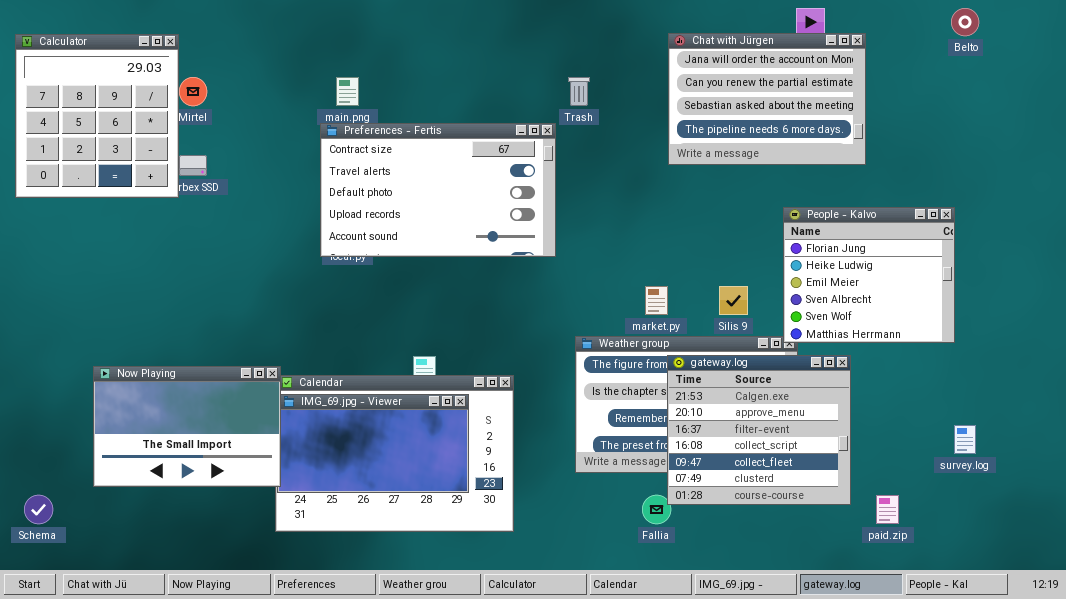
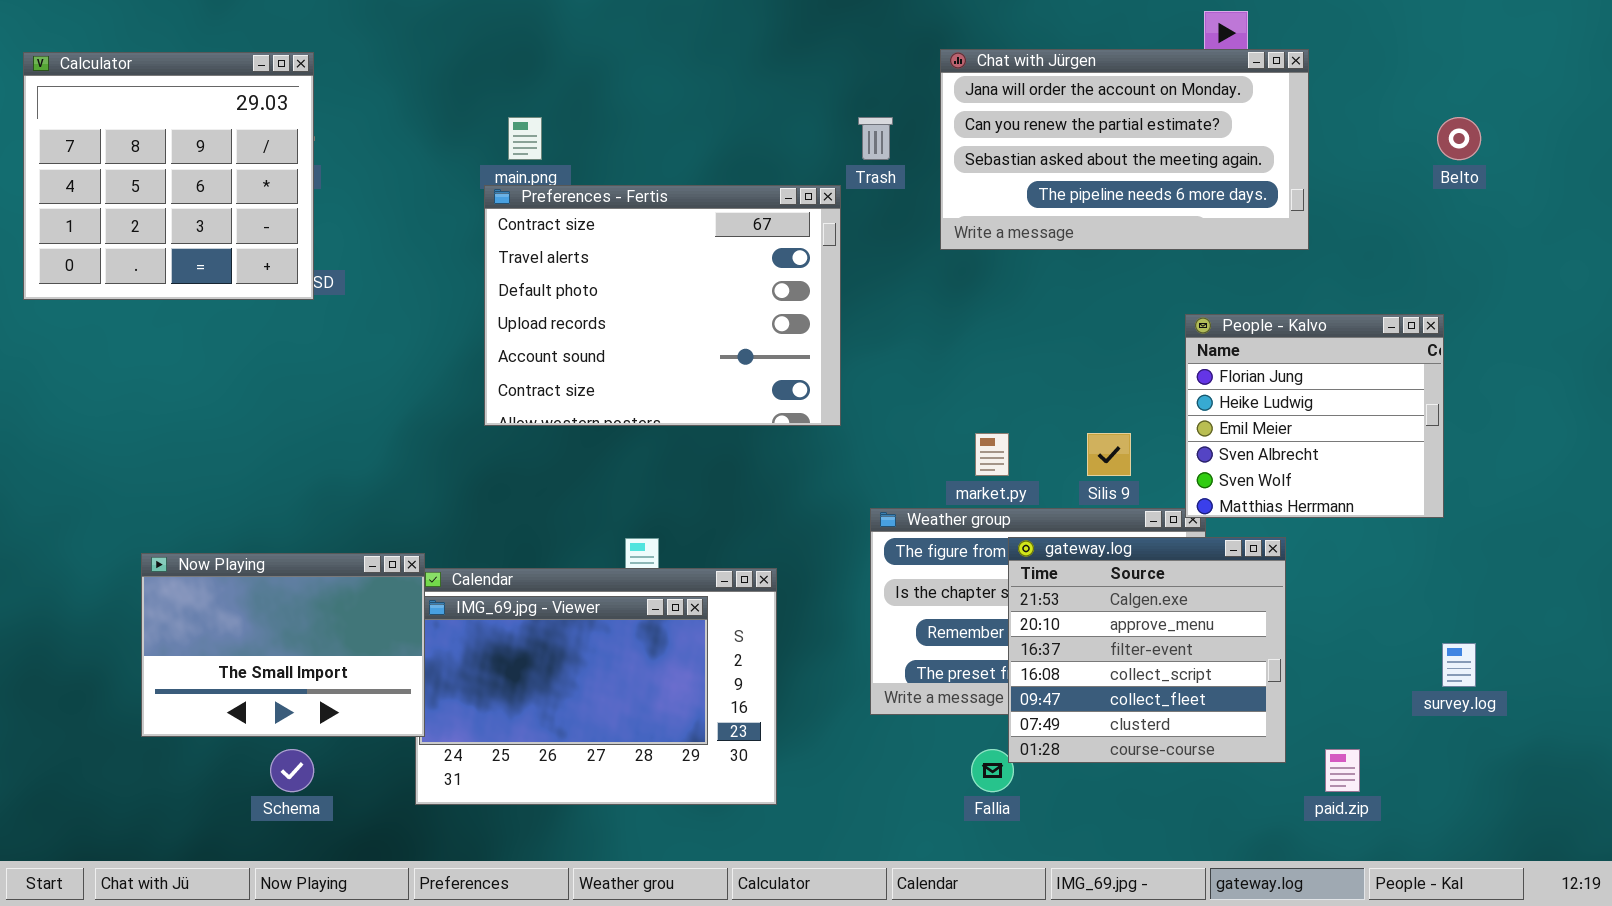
Belto: [951,8,979,36] -> [1437,117,1481,160], moved
Chat with Jürgen: [668,33,866,165] -> [940,49,1309,250], resized
Calculator: [15,34,179,198] -> [23,52,314,300], resized
Preferences - Fertis: [320,123,556,257] -> [484,185,841,426], resized
Schema: [24,495,53,524] -> [270,749,314,792], moved

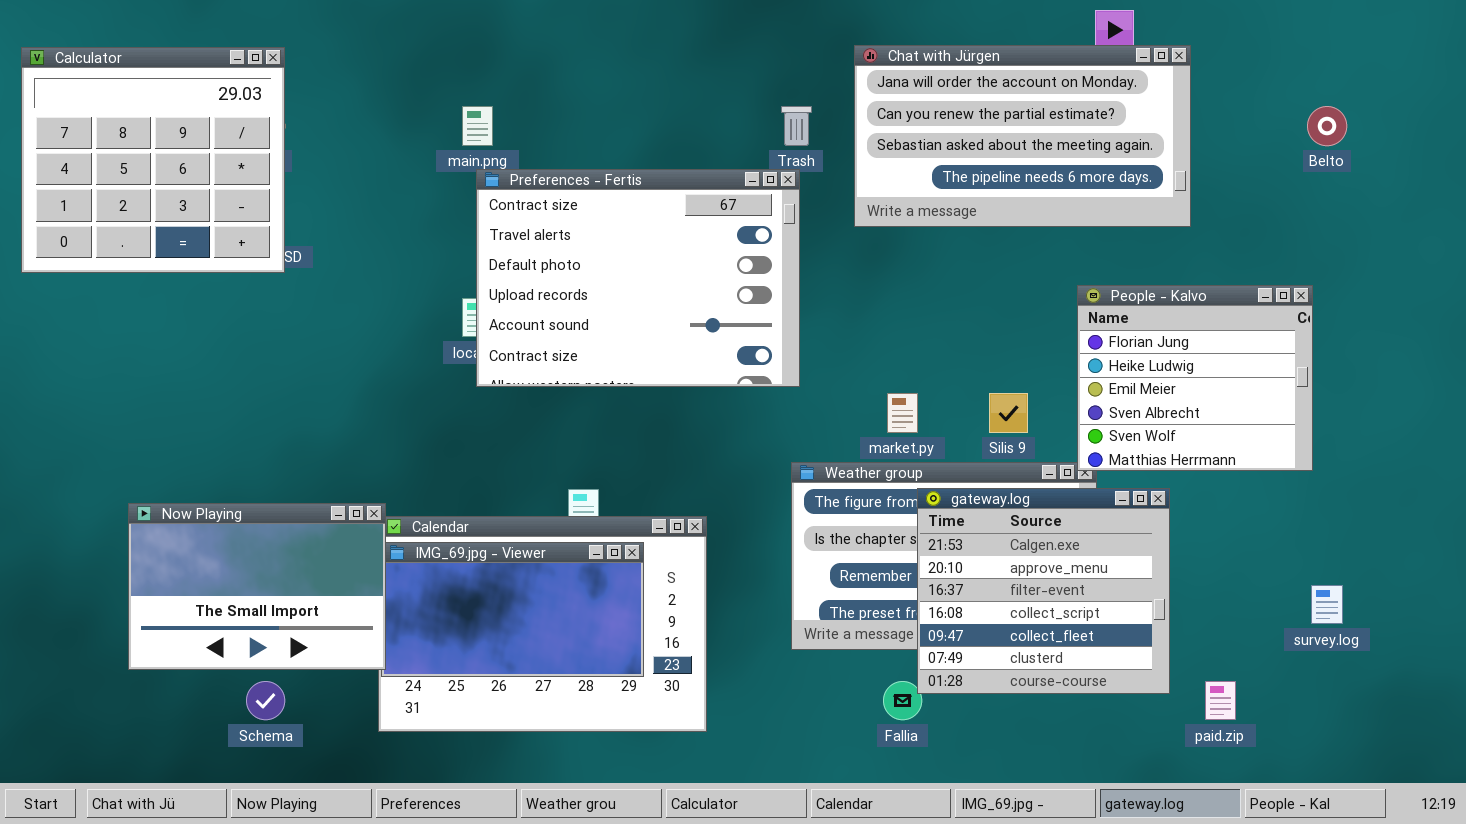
Preferences - Fertis: [484,185,841,426] -> [476,169,800,387], moved

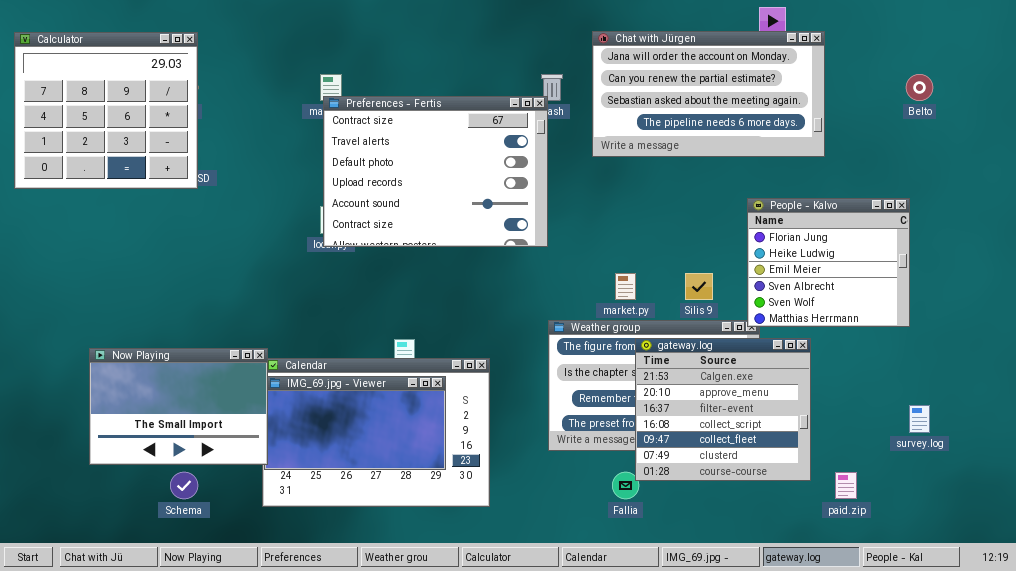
Preferences - Fertis: [476,169,800,387] -> [323,96,548,247], moved

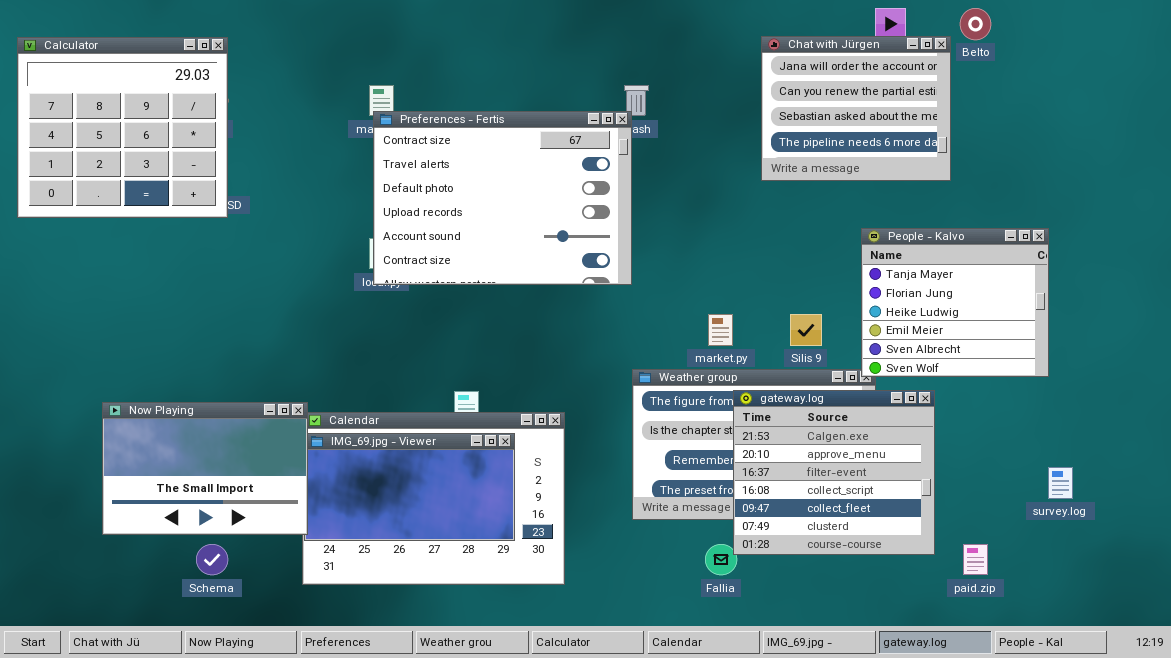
Chat with Jürgen: [592,31,825,157] -> [761,36,951,181], resized
Belto: [906,74,933,101] -> [960,8,991,40], moved
People - Kalvo: [747,198,910,327] -> [861,228,1049,377], scrolled up 1 row

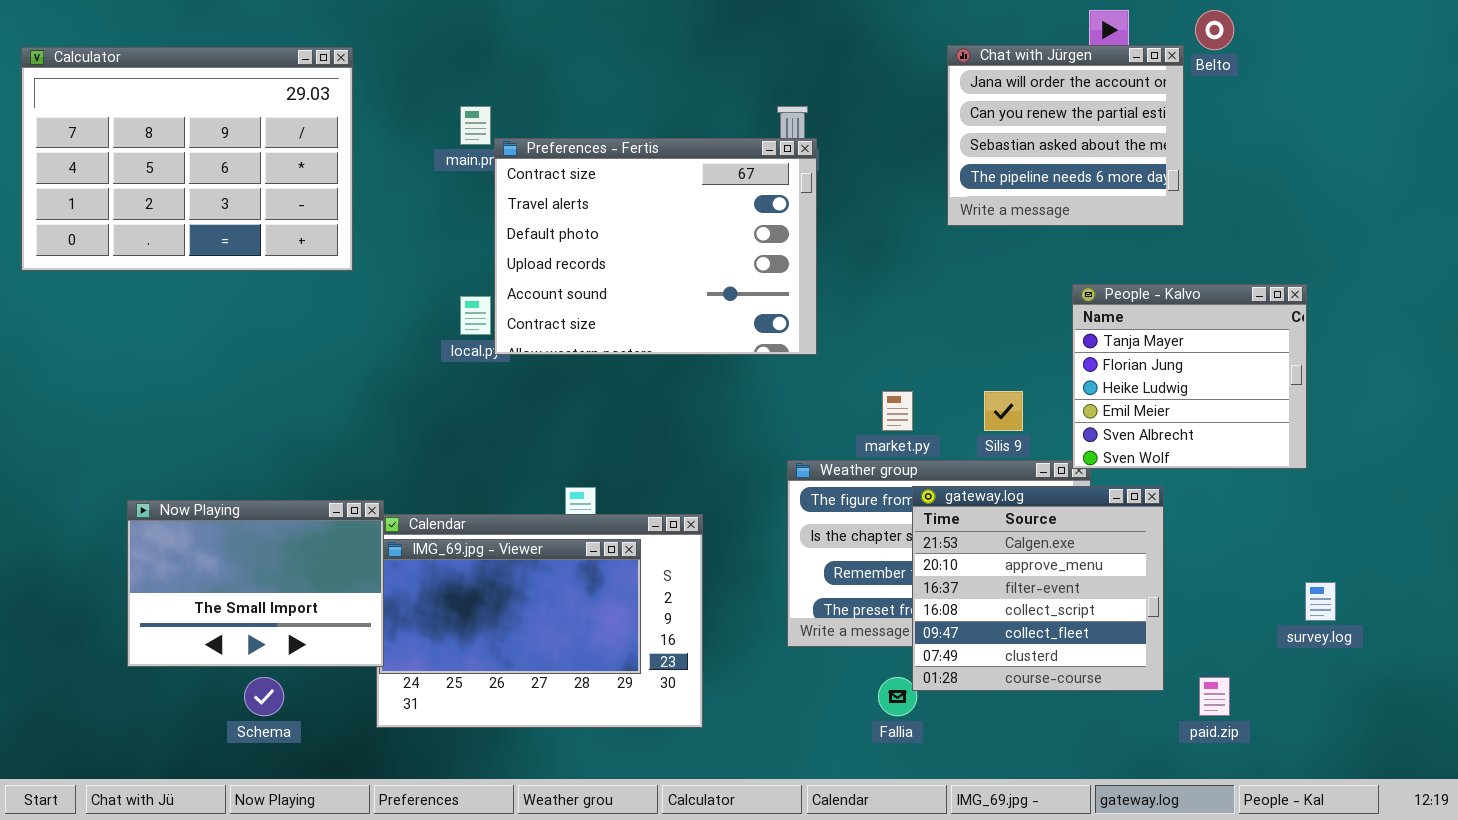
Calculator: [17,37,228,218] -> [21,47,353,271], resized
Preferences - Fertis: [373,111,632,285] -> [494,138,817,355], moved

